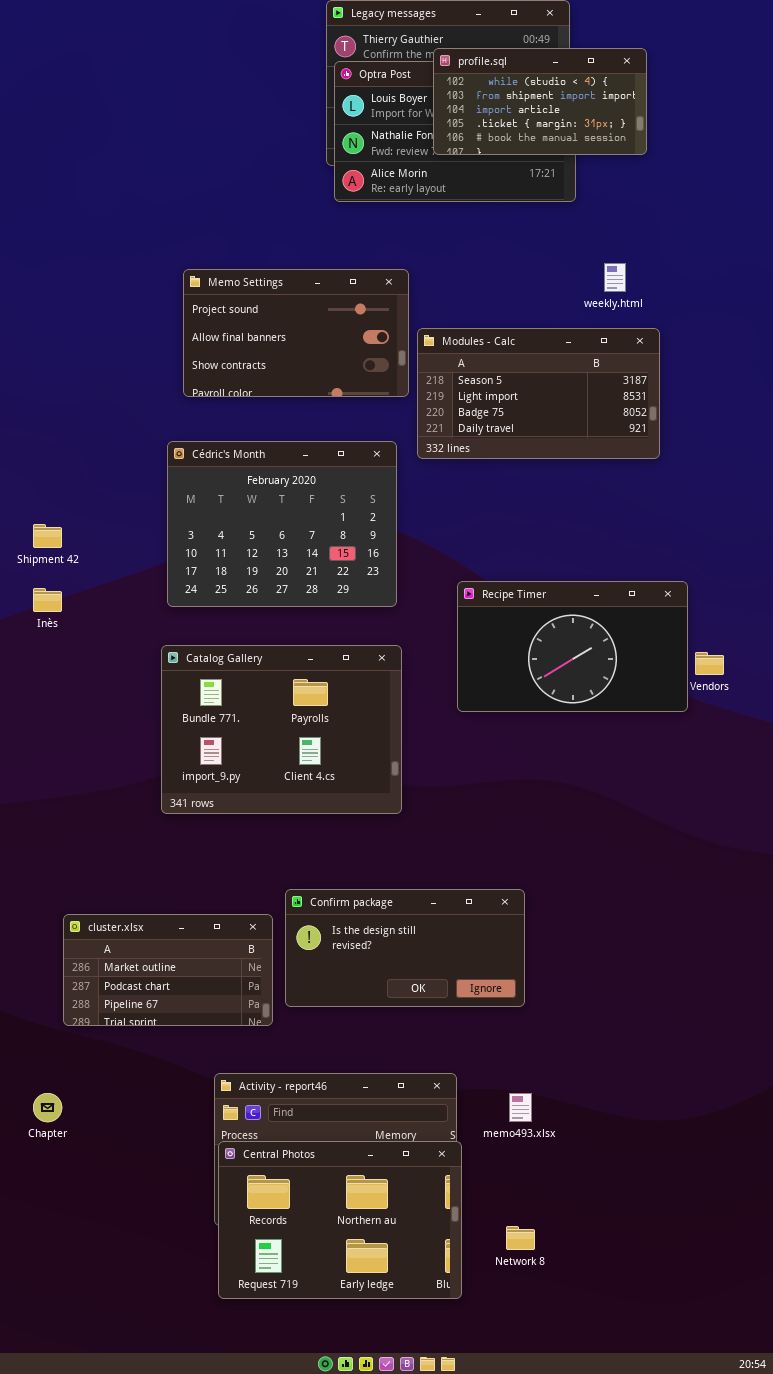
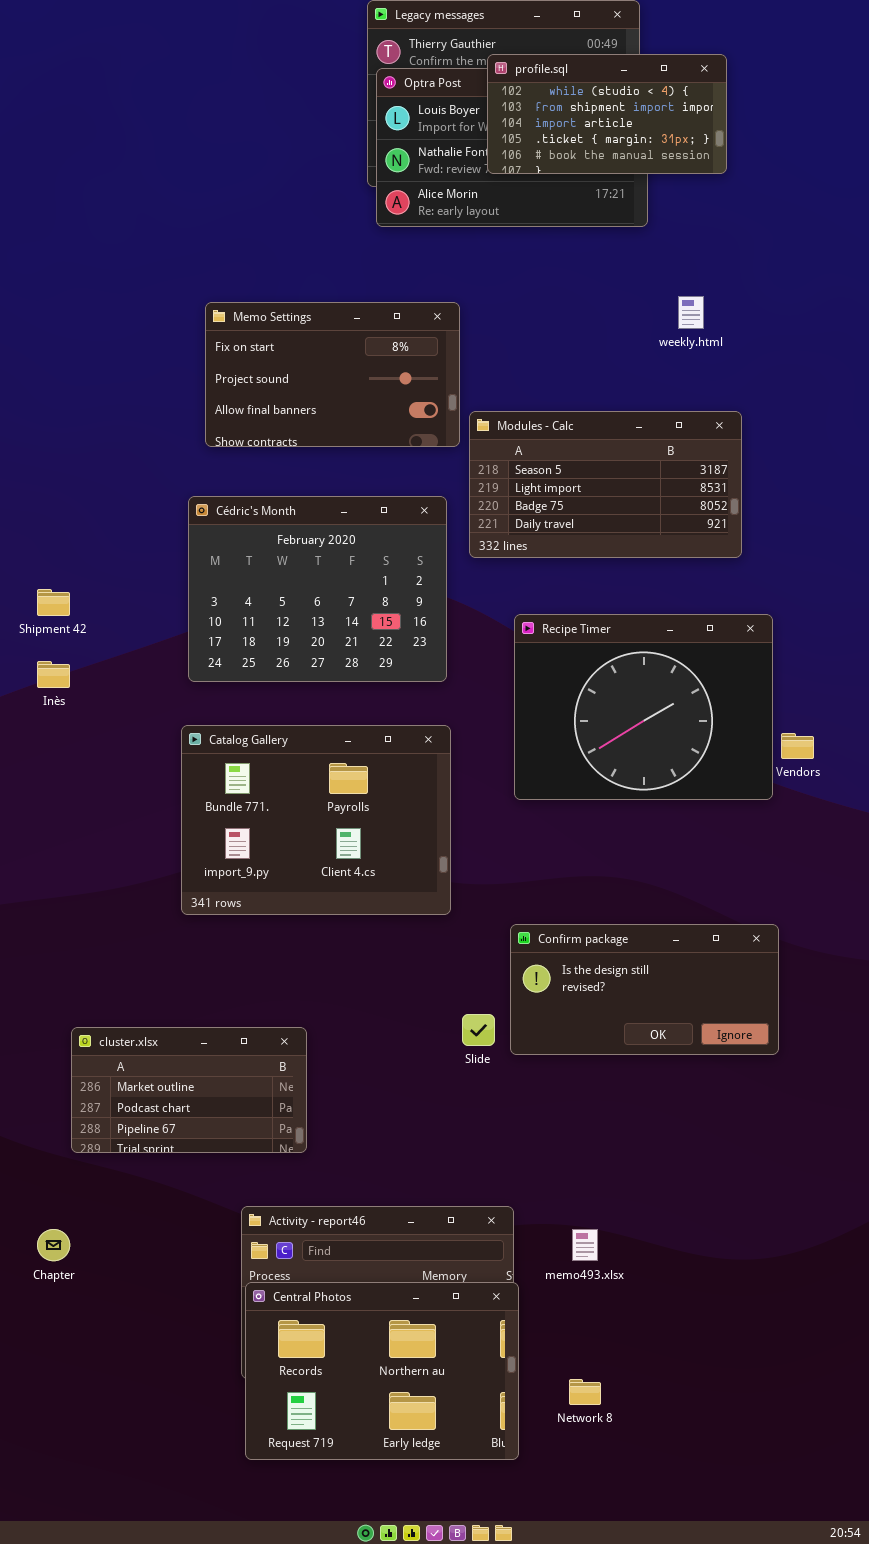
Memo Settings: [183,269,409,397] -> [205,302,460,447], scrolled up 1 row
Modules - Calc: [417,328,660,459] -> [469,411,742,558], moved
Recipe Timer: [457,581,688,712] -> [514,614,773,800], resized
Confirm package: [285,889,525,1007] -> [510,924,779,1055], moved

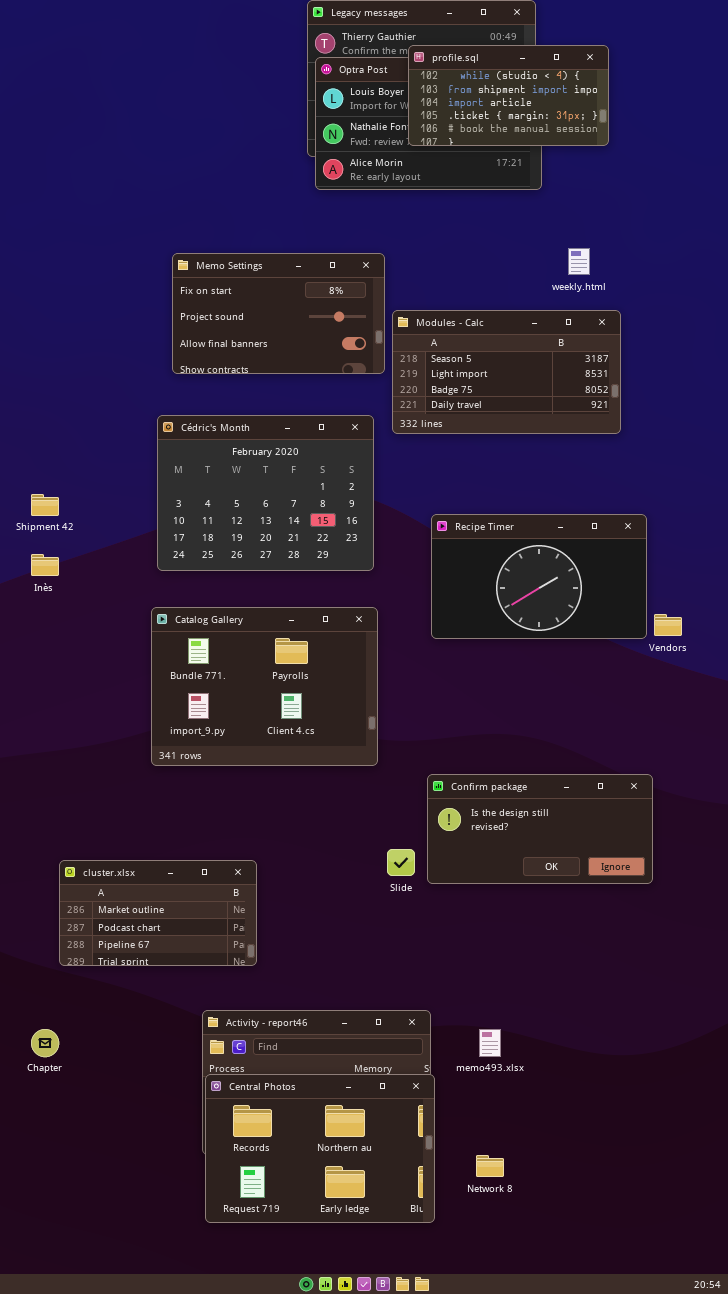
Modules - Calc: [469,411,742,558] -> [392,310,621,434], moved
Recipe Timer: [514,614,773,800] -> [431,514,647,639], resized

